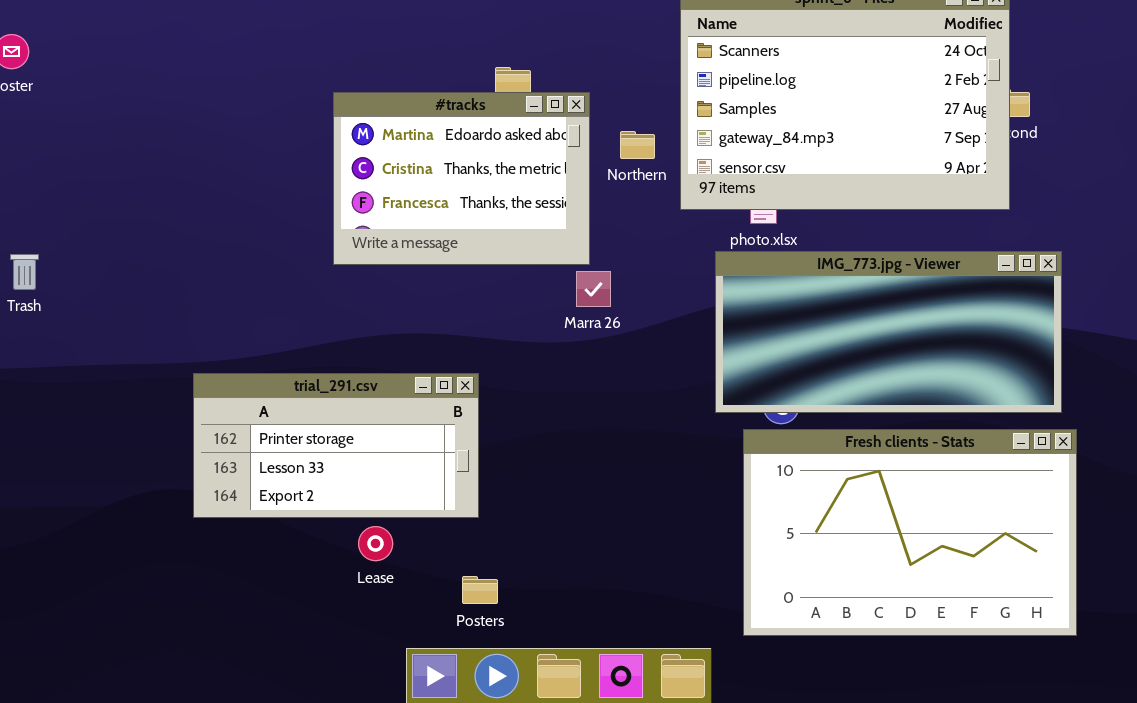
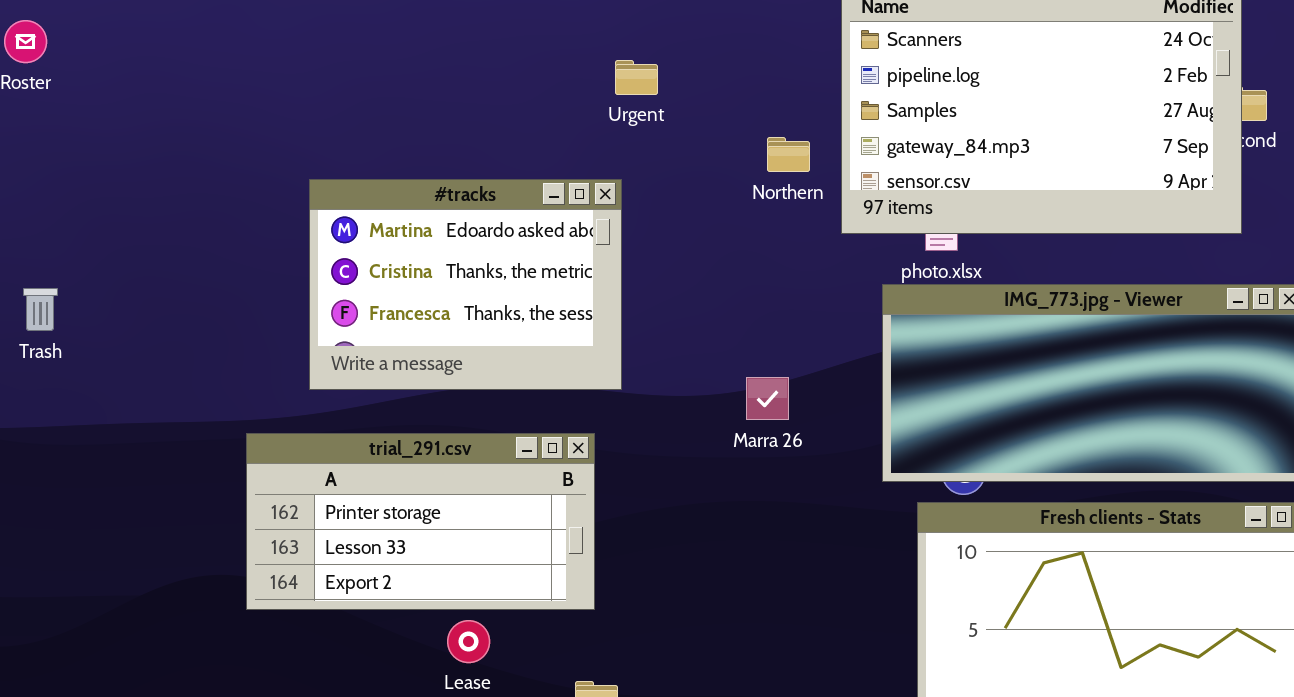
#tracks: [333,92,590,265] -> [309,179,622,390], moved
Marra 26: [576,271,611,307] -> [746,377,789,420], moved

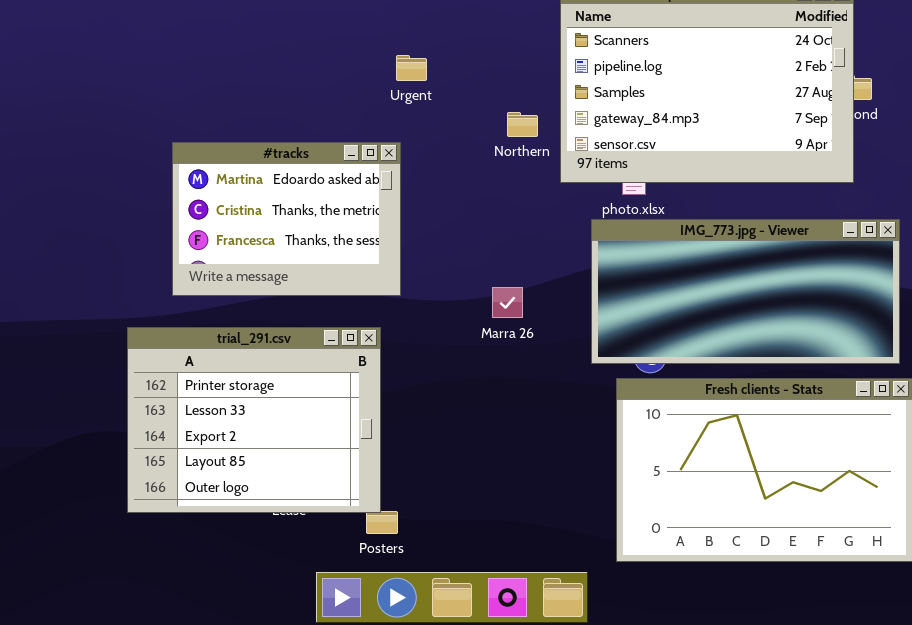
trial_291.csv: [246,433,595,610] -> [127,327,381,513], resized

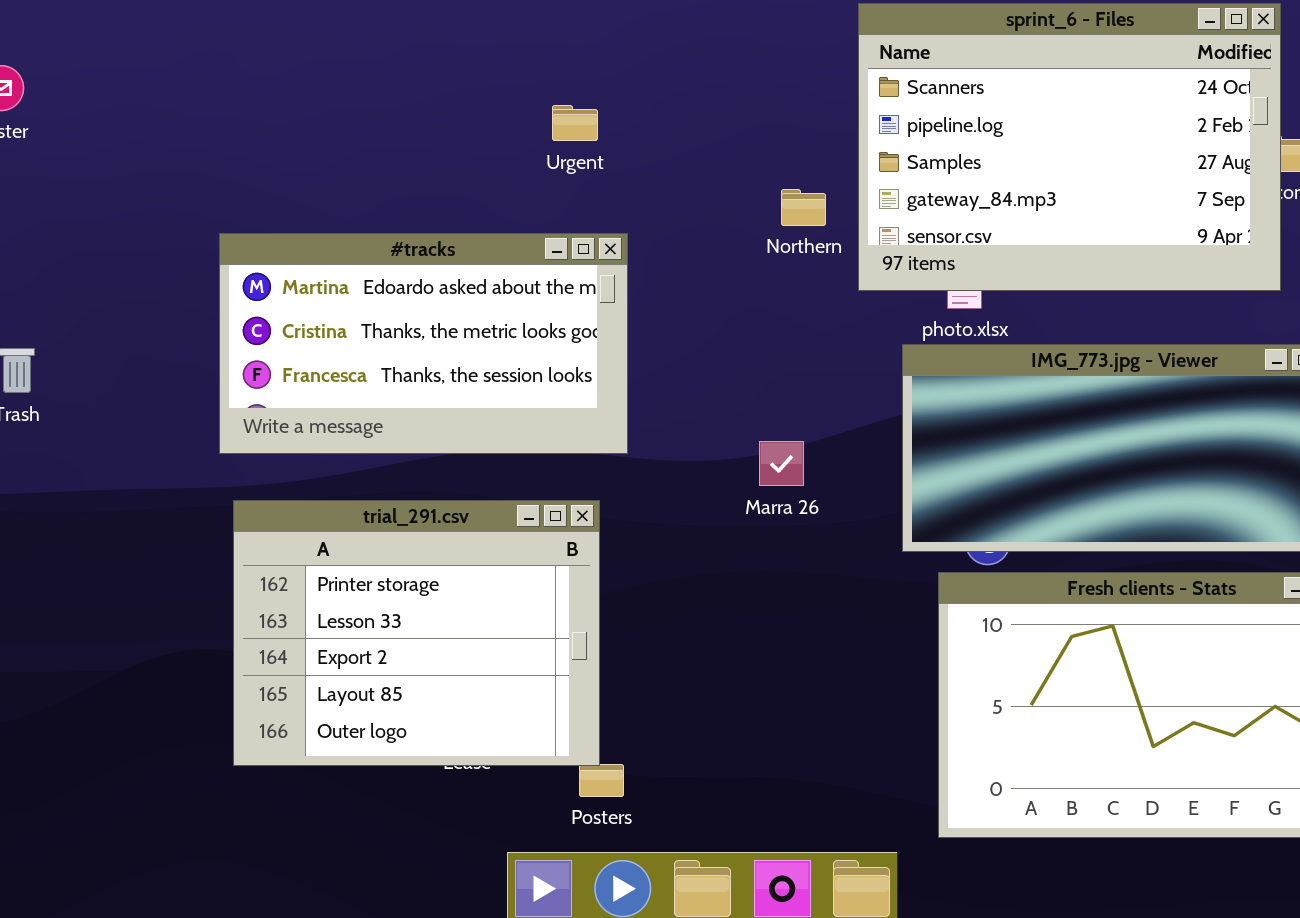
Urgent: [396,55,427,81] -> [552,105,598,141], moved
#tracks: [172,142,401,296] -> [219,233,628,454], resized

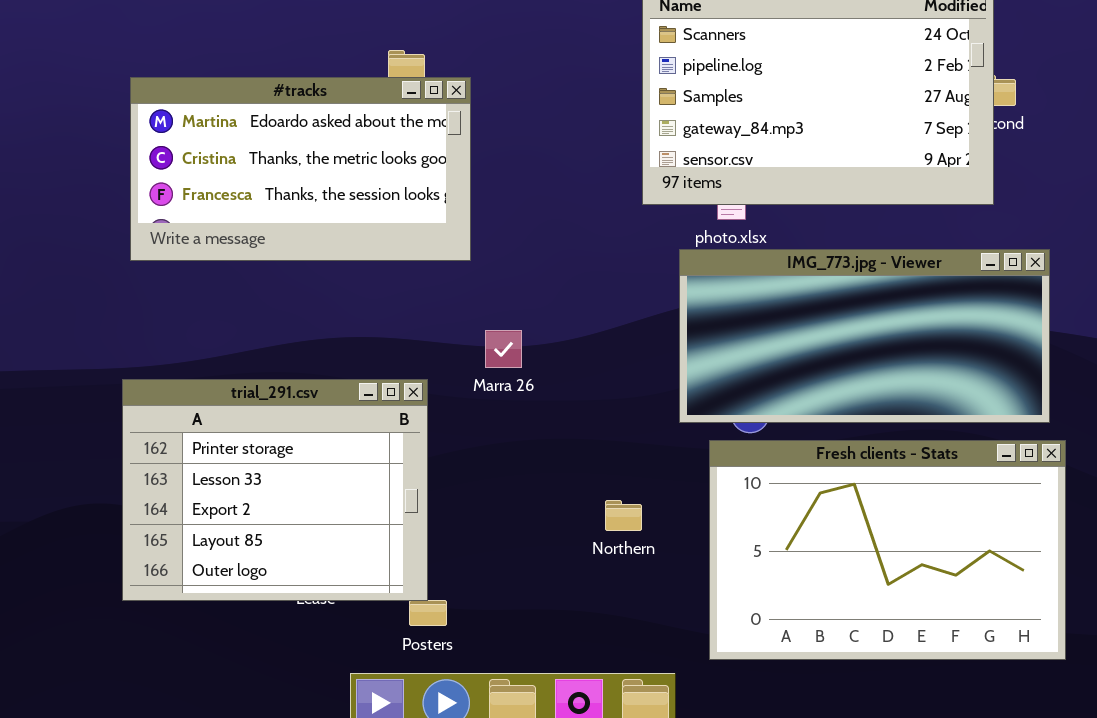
Northern: [781,189,826,226] -> [605,500,642,531], moved
#tracks: [219,233,628,454] -> [130,77,471,261], moved
Marra 26: [759,441,804,486] -> [485,330,522,368], moved

